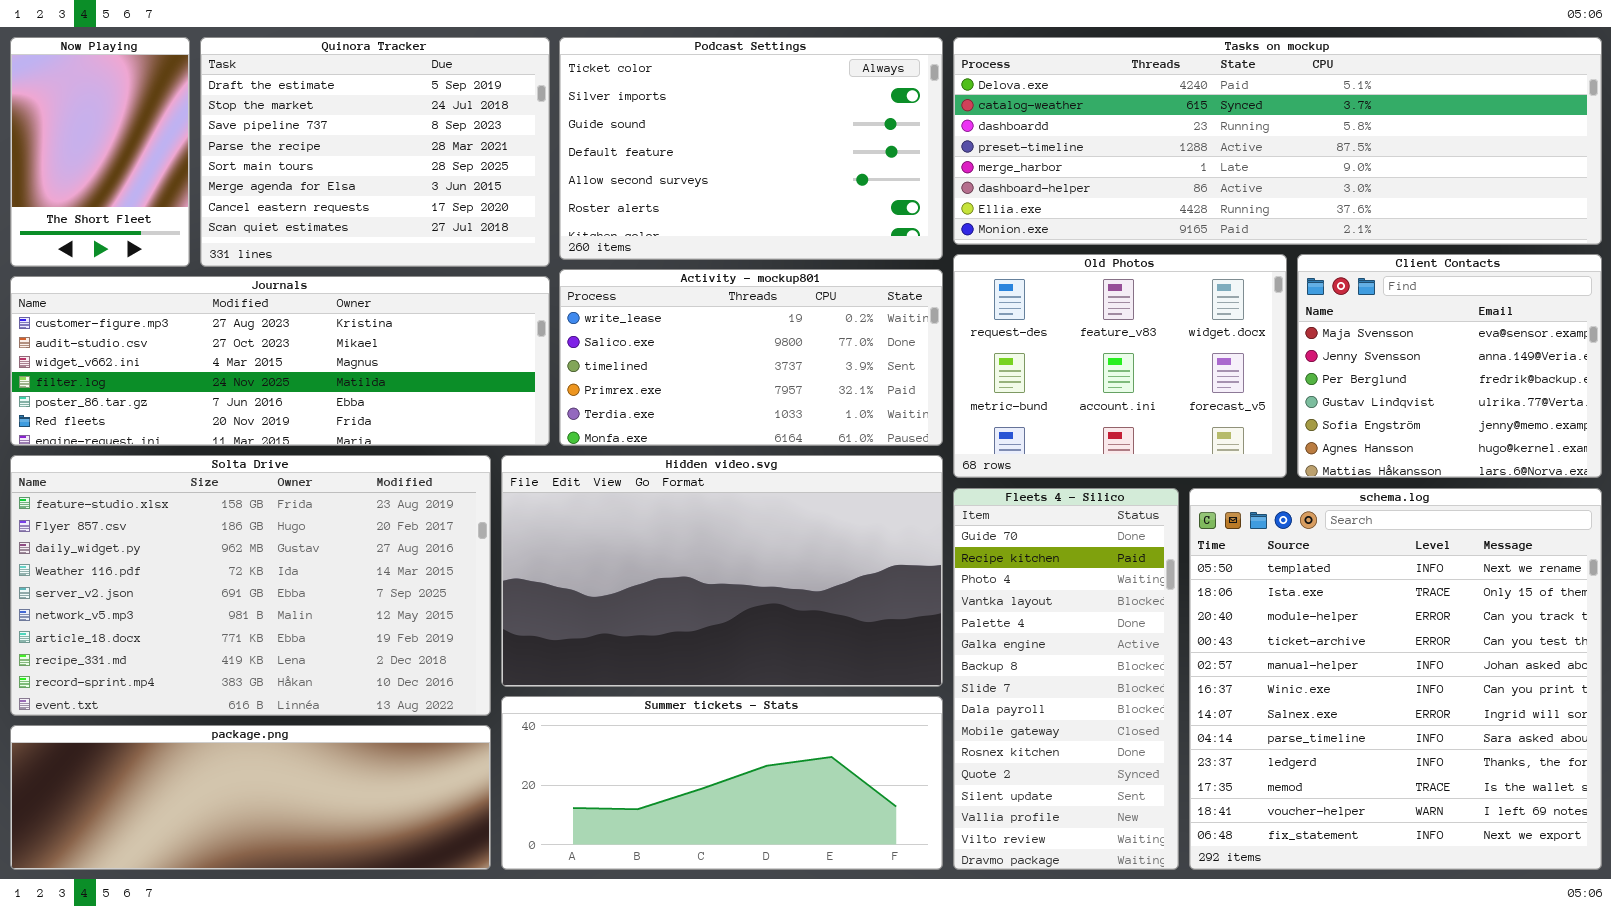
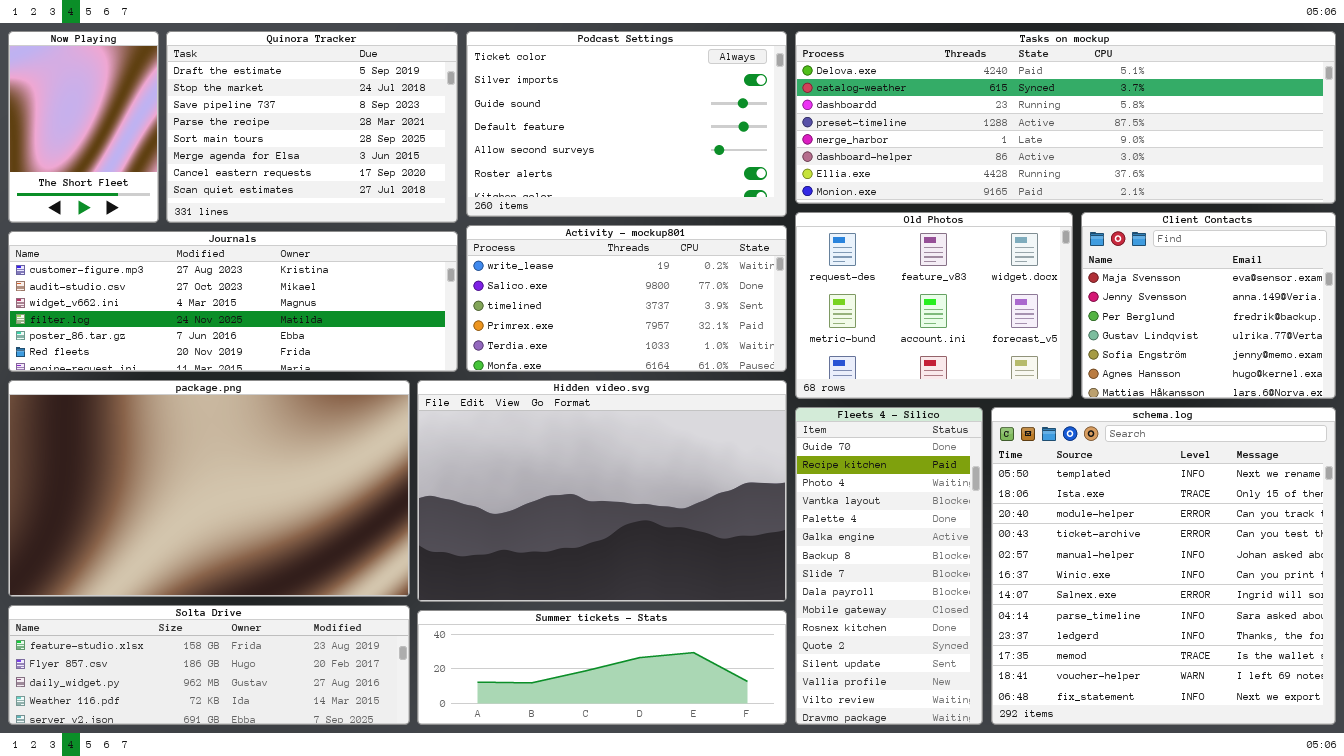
Solta Drive: [10,455,491,716] -> [8,605,410,725], moved, resized
Hidden video.svg: [501,455,943,687] -> [417,380,787,602], resized
Summer tickets - Stats: [501,696,943,870] -> [417,610,787,725], resized
package.png: [10,725,491,870] -> [8,380,410,597], moved, resized

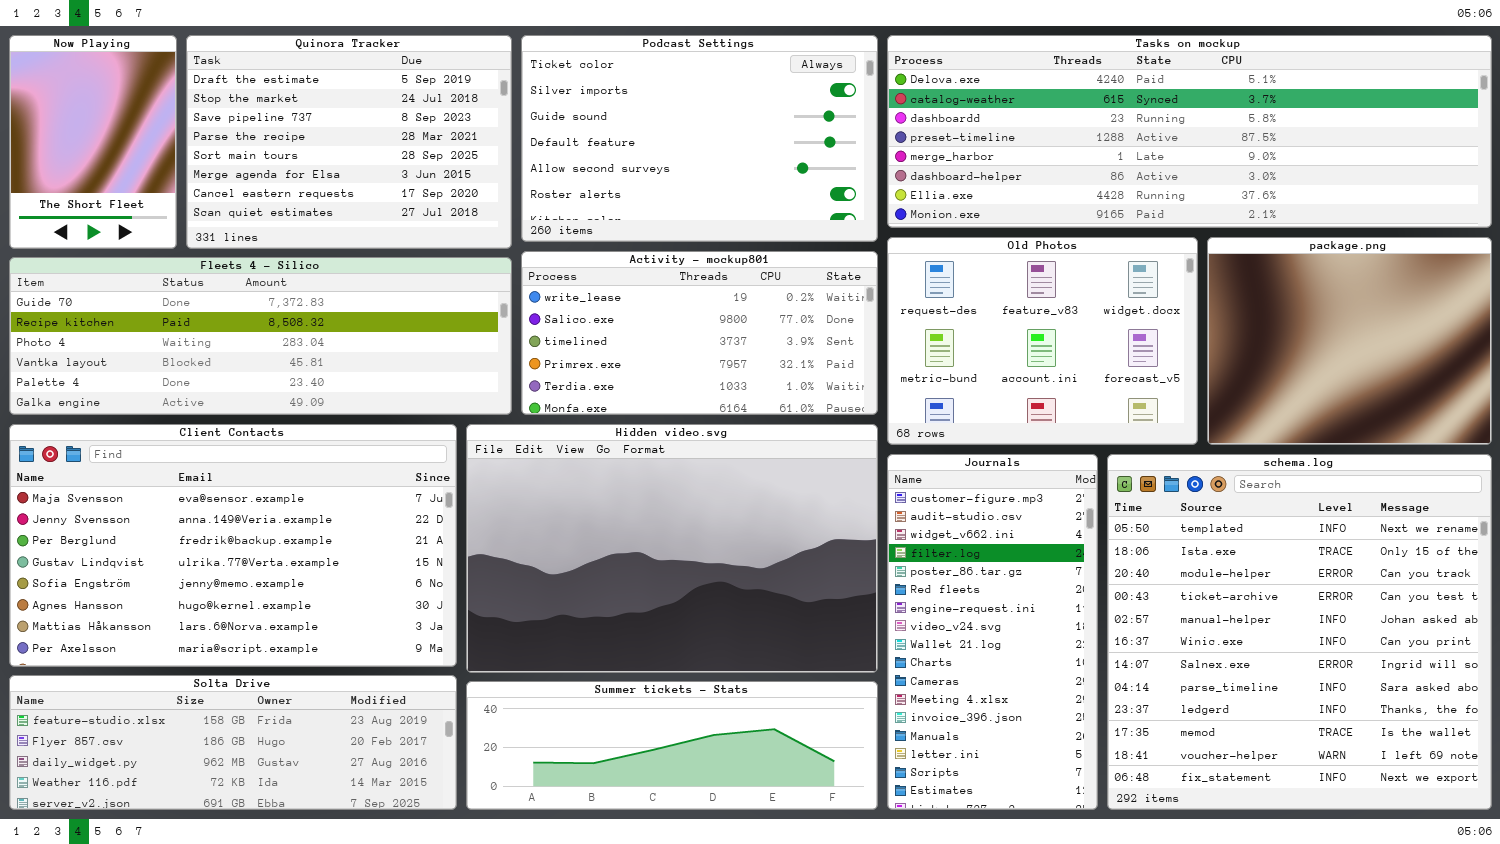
Client Contacts: [1081,212,1336,399] -> [9,424,457,667], moved, resized
Journals: [8,231,458,372] -> [887,454,1098,810], moved, resized
package.png: [8,380,410,597] -> [1207,237,1492,445], moved, resized
Fleets 4 - Silico: [795,407,983,725] -> [9,257,512,415], moved, resized

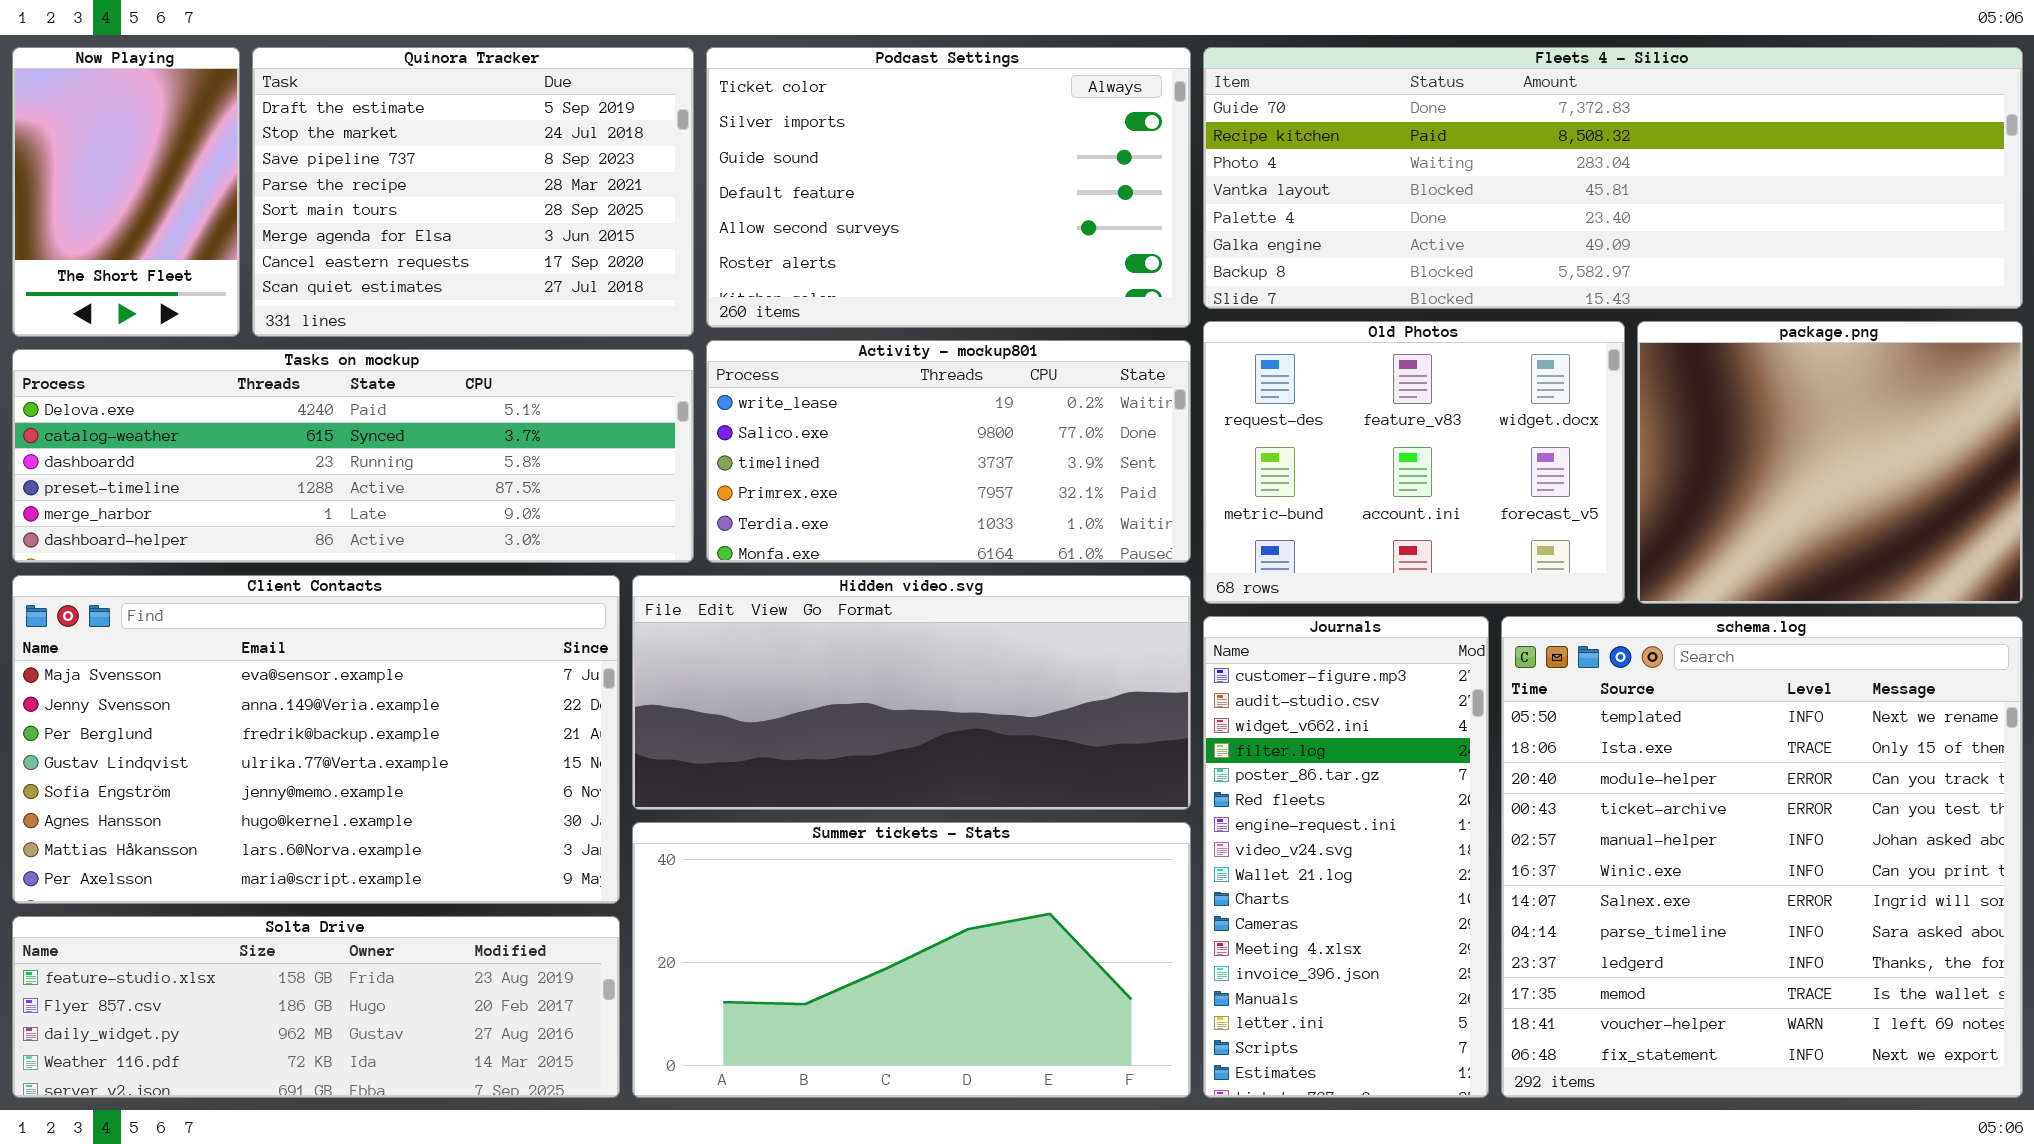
Tasks on mockup: [887,35,1492,228] -> [12,349,694,563], moved, resized
Fleets 4 - Silico: [9,257,512,415] -> [1203,47,2023,309], moved, resized
Hidden video.svg: [466,424,878,673] -> [632,575,1191,810], resized
Summer tickets - Stats: [466,681,878,810] -> [632,822,1191,1098], resized

